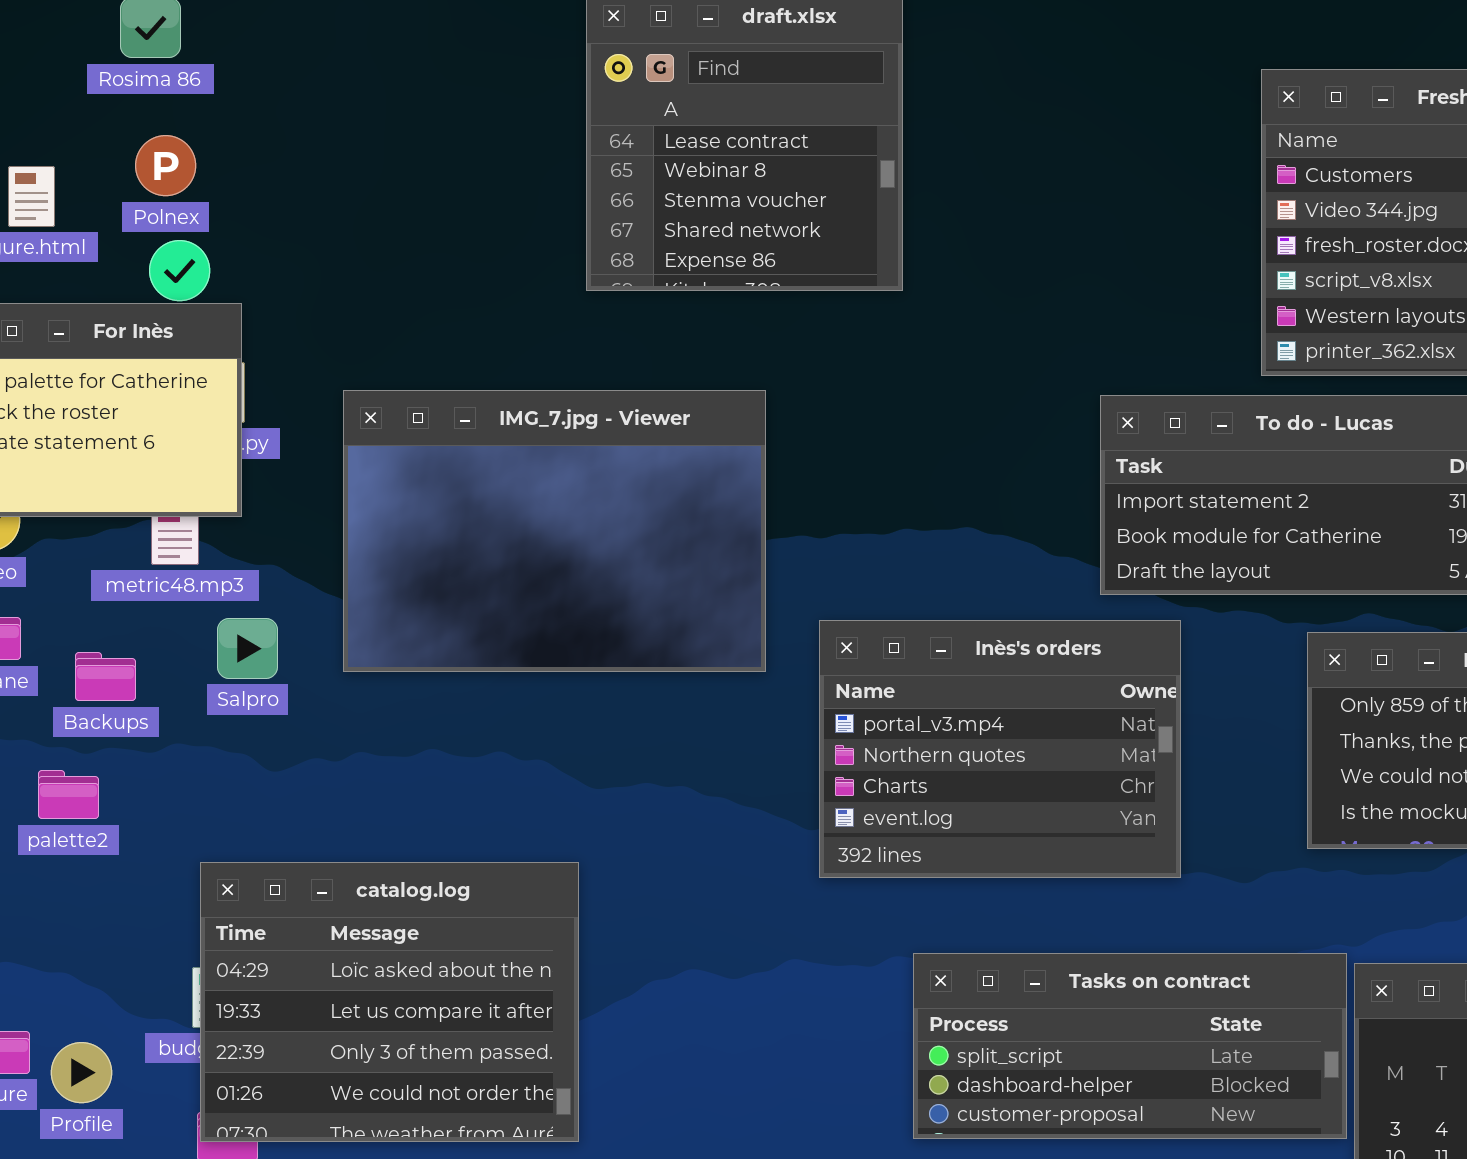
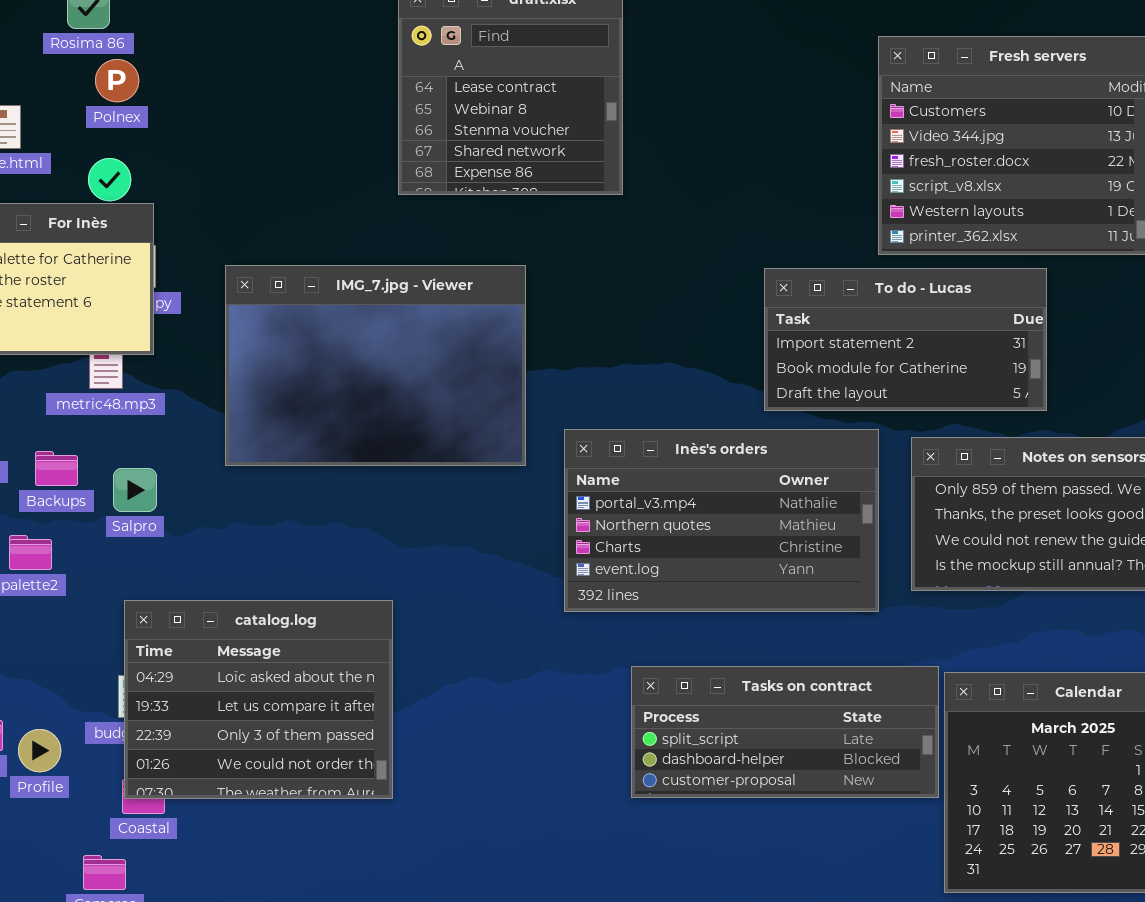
Polnex: [135,135,196,196] -> [95,59,139,102], moved
Salpro: [217,618,278,679] -> [113,468,157,512], moved
Inès's orders: [819,620,1181,878] -> [564,429,879,612], resized

